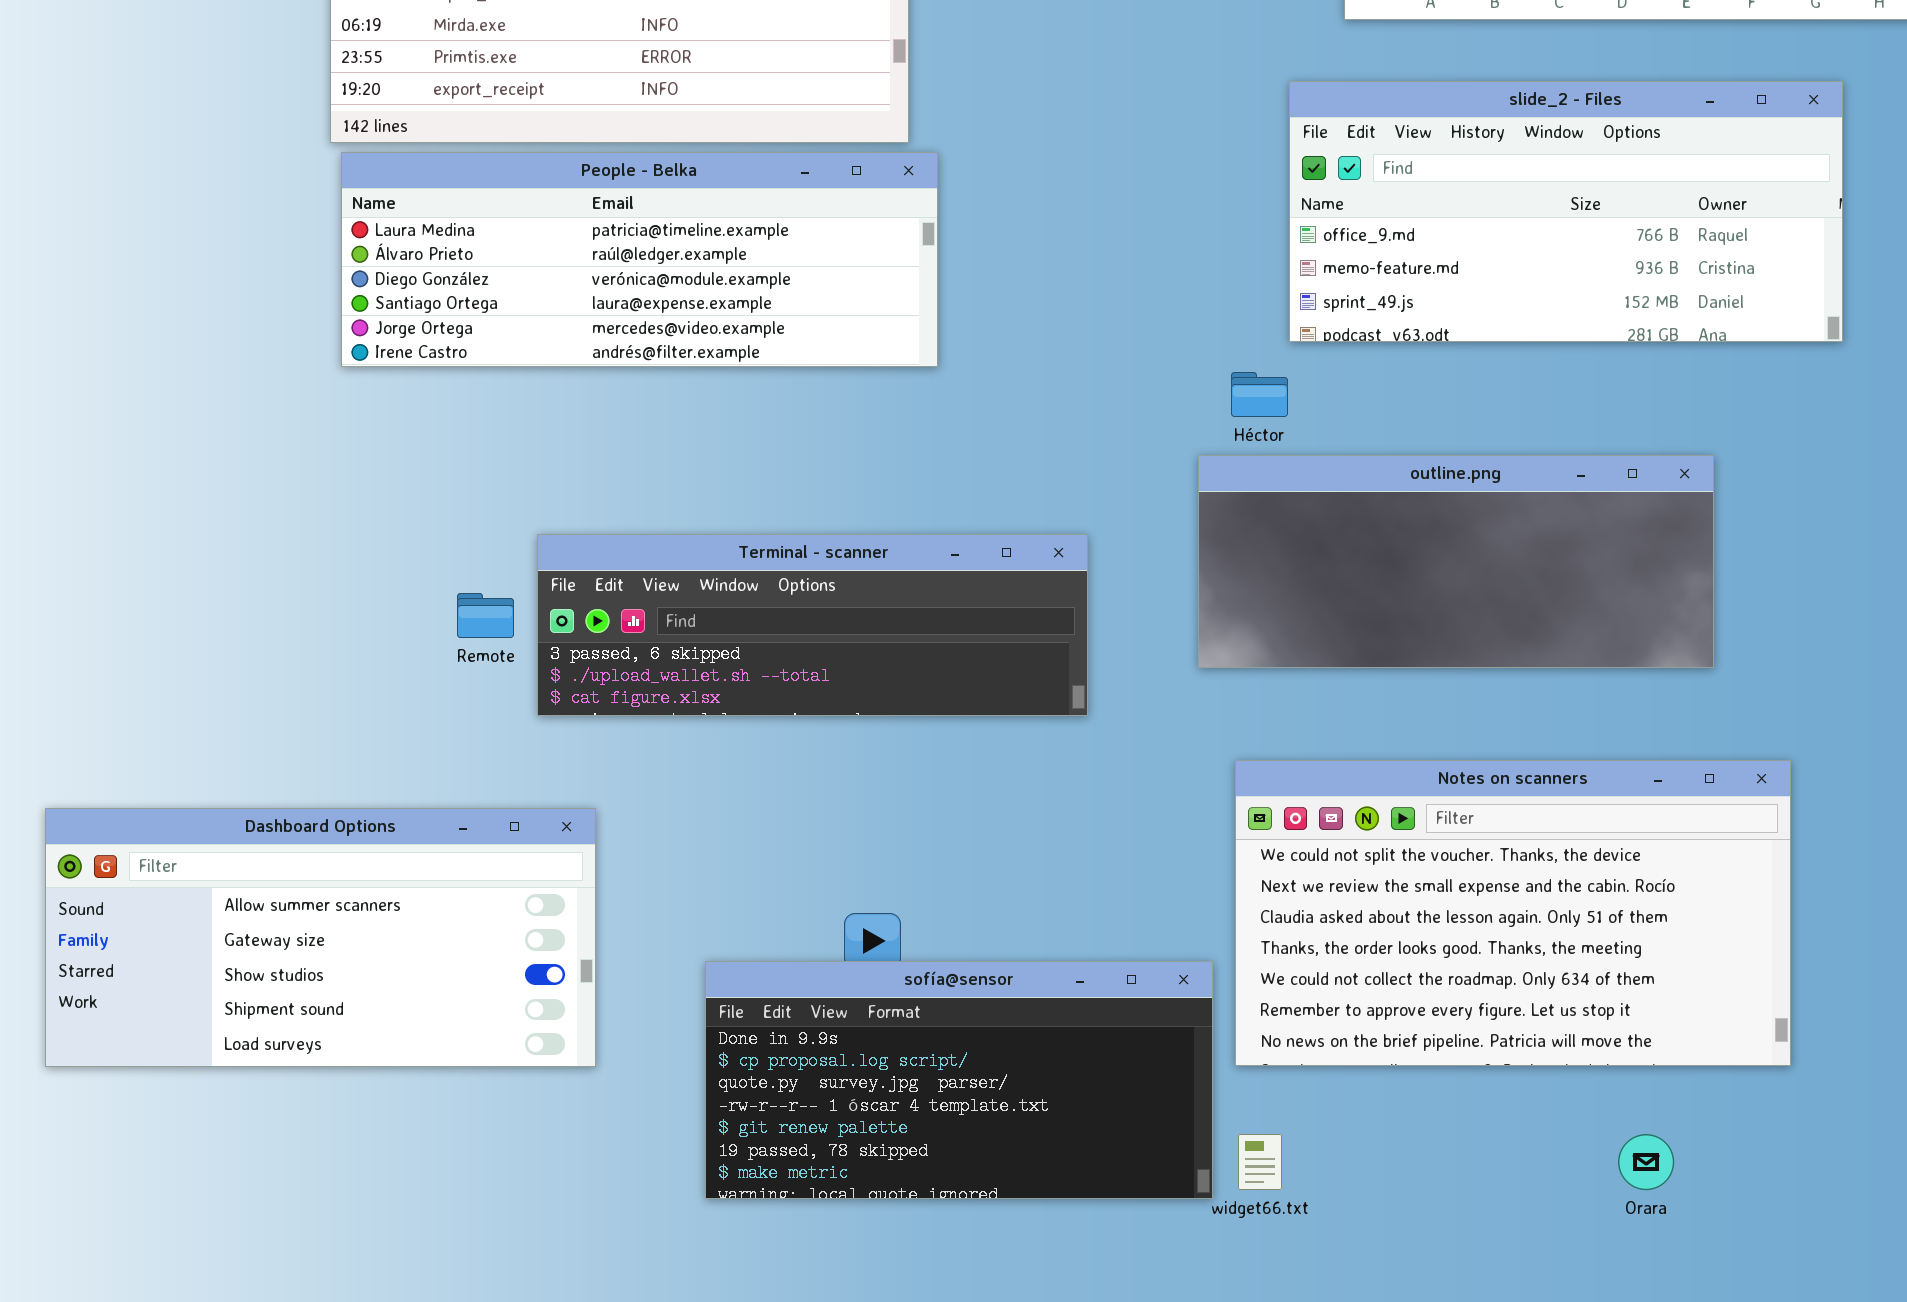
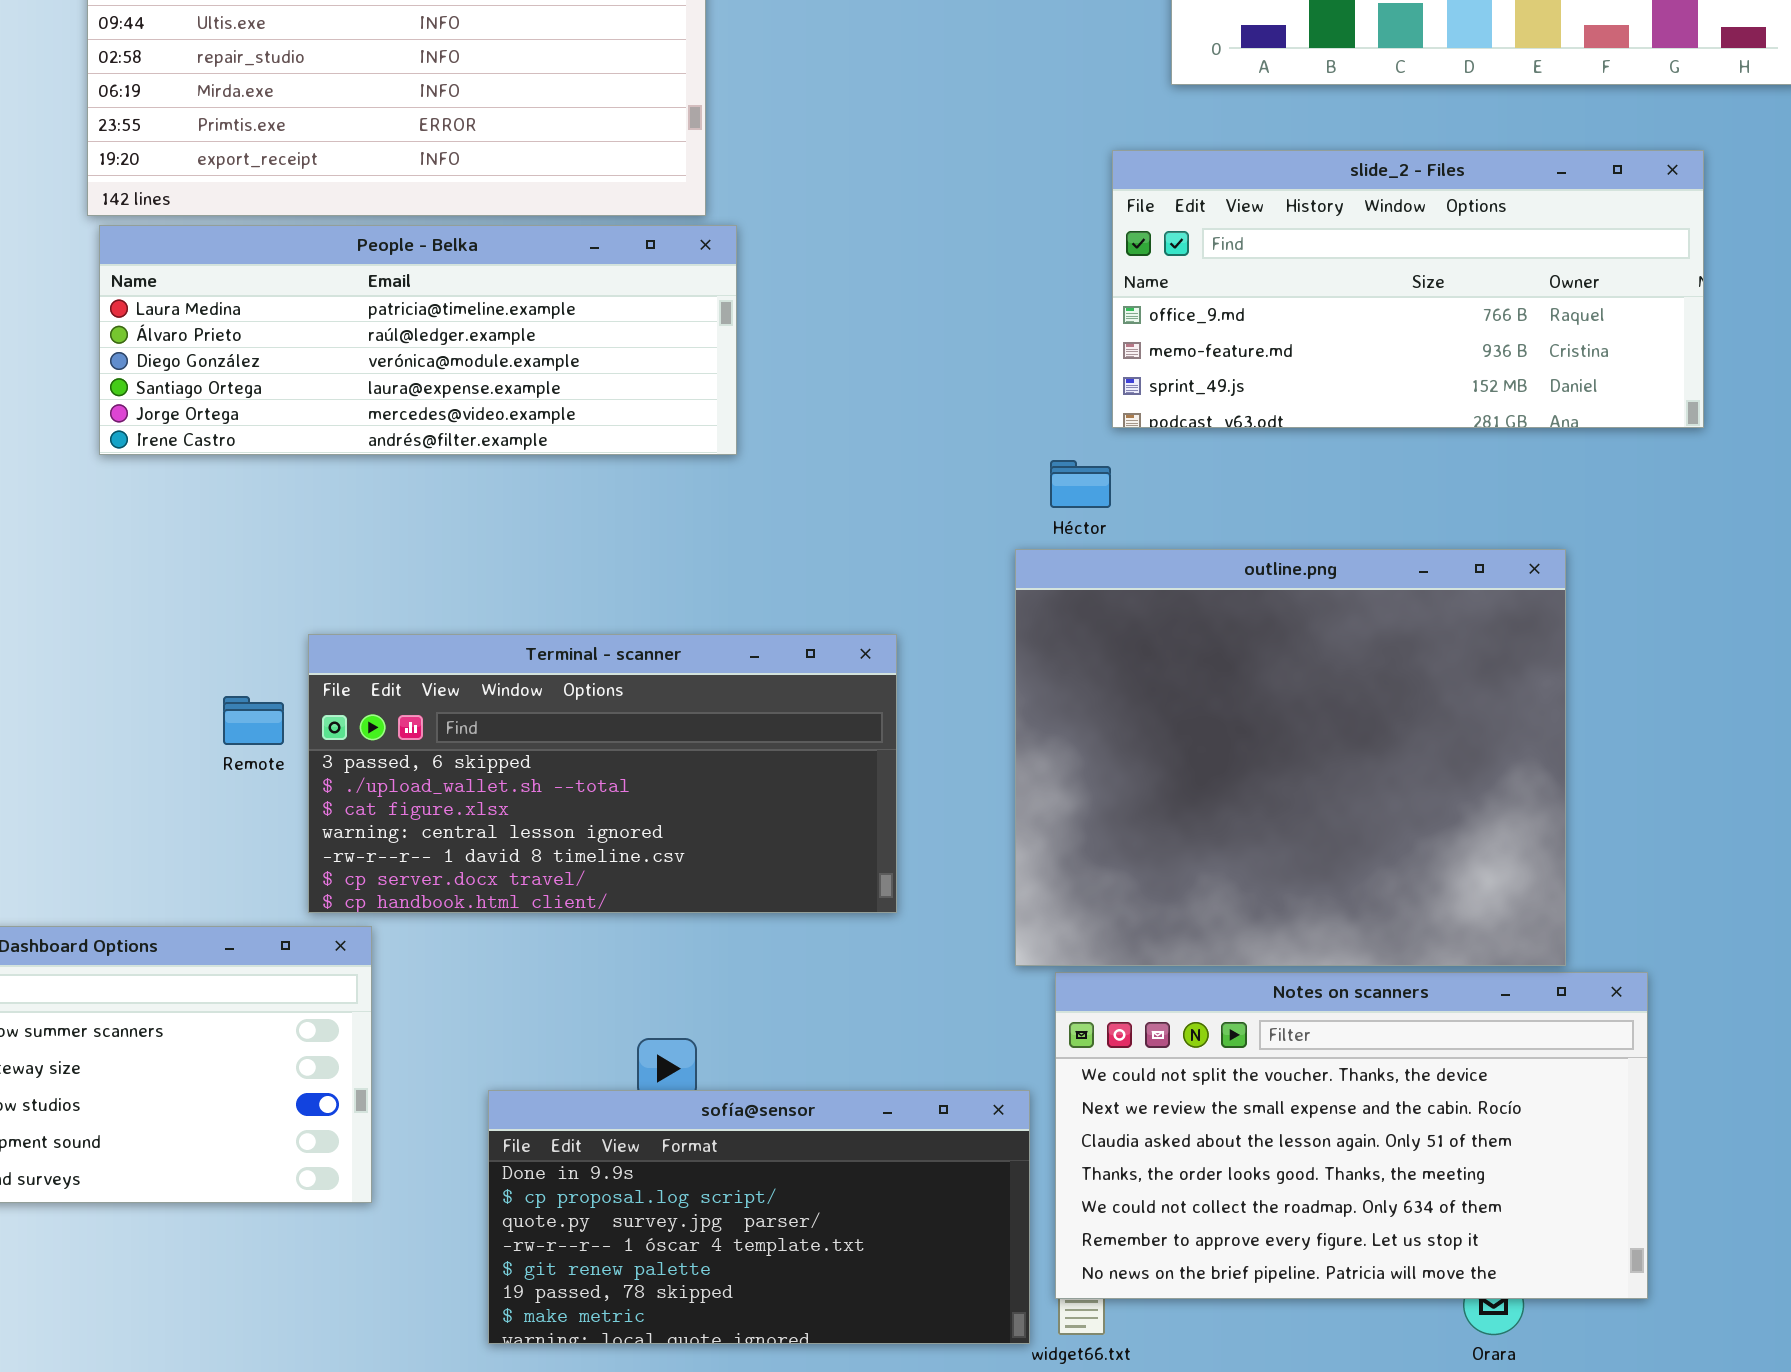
outline.png: [1198,455,1714,668] -> [1015,549,1566,966], resized
Terminal - scanner: [537,534,1088,716] -> [308,634,897,913], resized
Notes on scanners: [1235,760,1791,1066] -> [1055,972,1648,1299], moved

